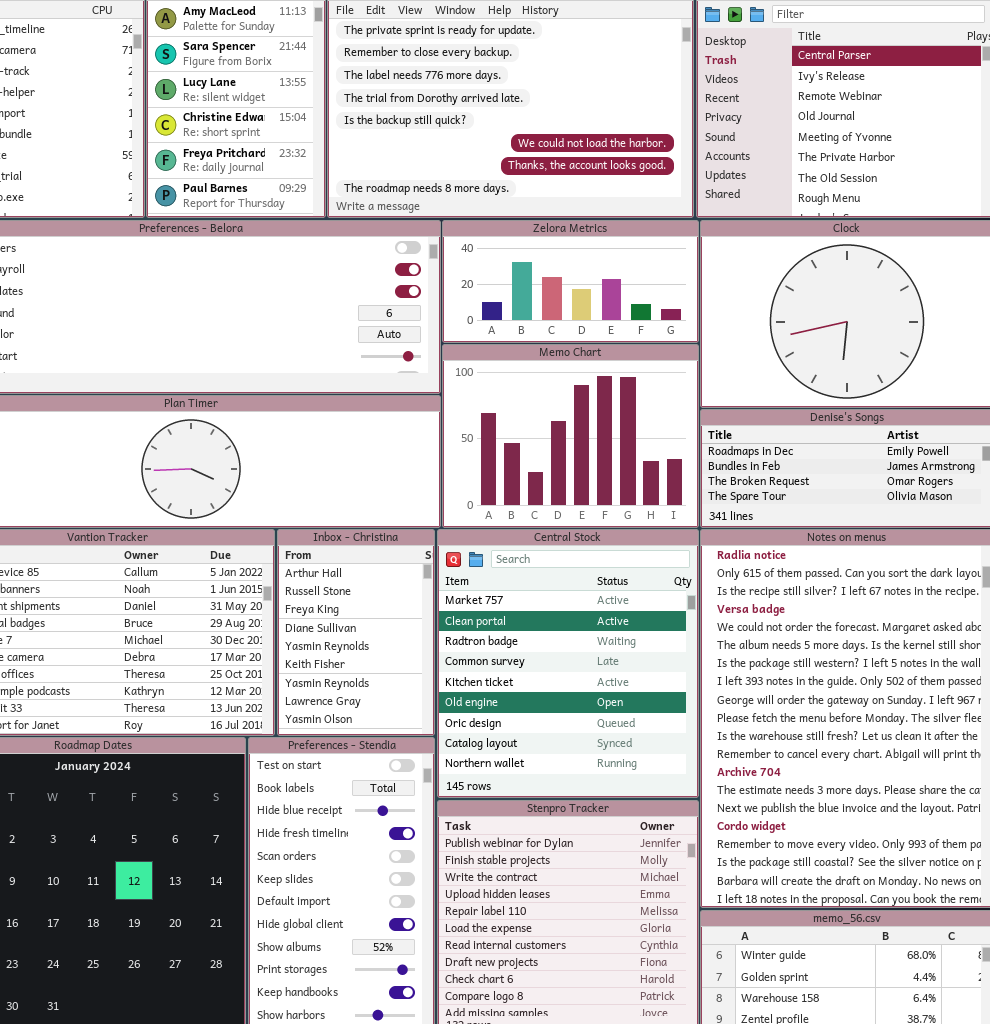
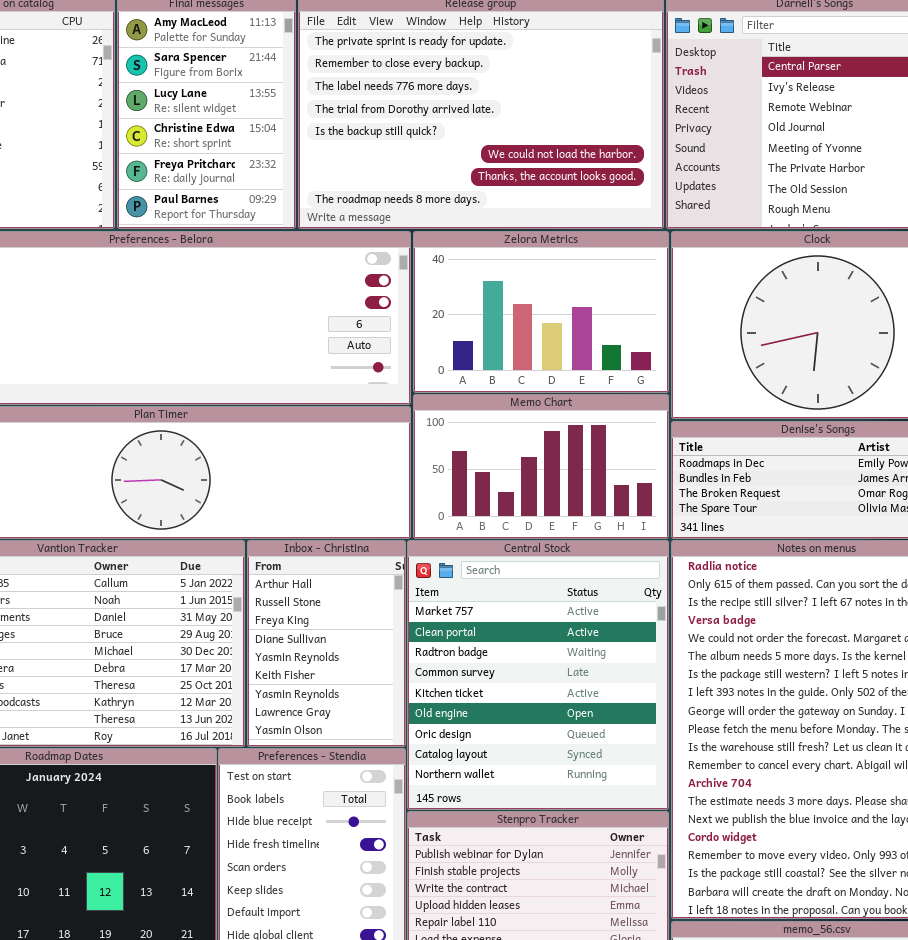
Zelora Metrics: [442,220,699,343] -> [413,231,669,393], resized
Memo Chart: [442,344,699,528] -> [413,394,669,539], resized

